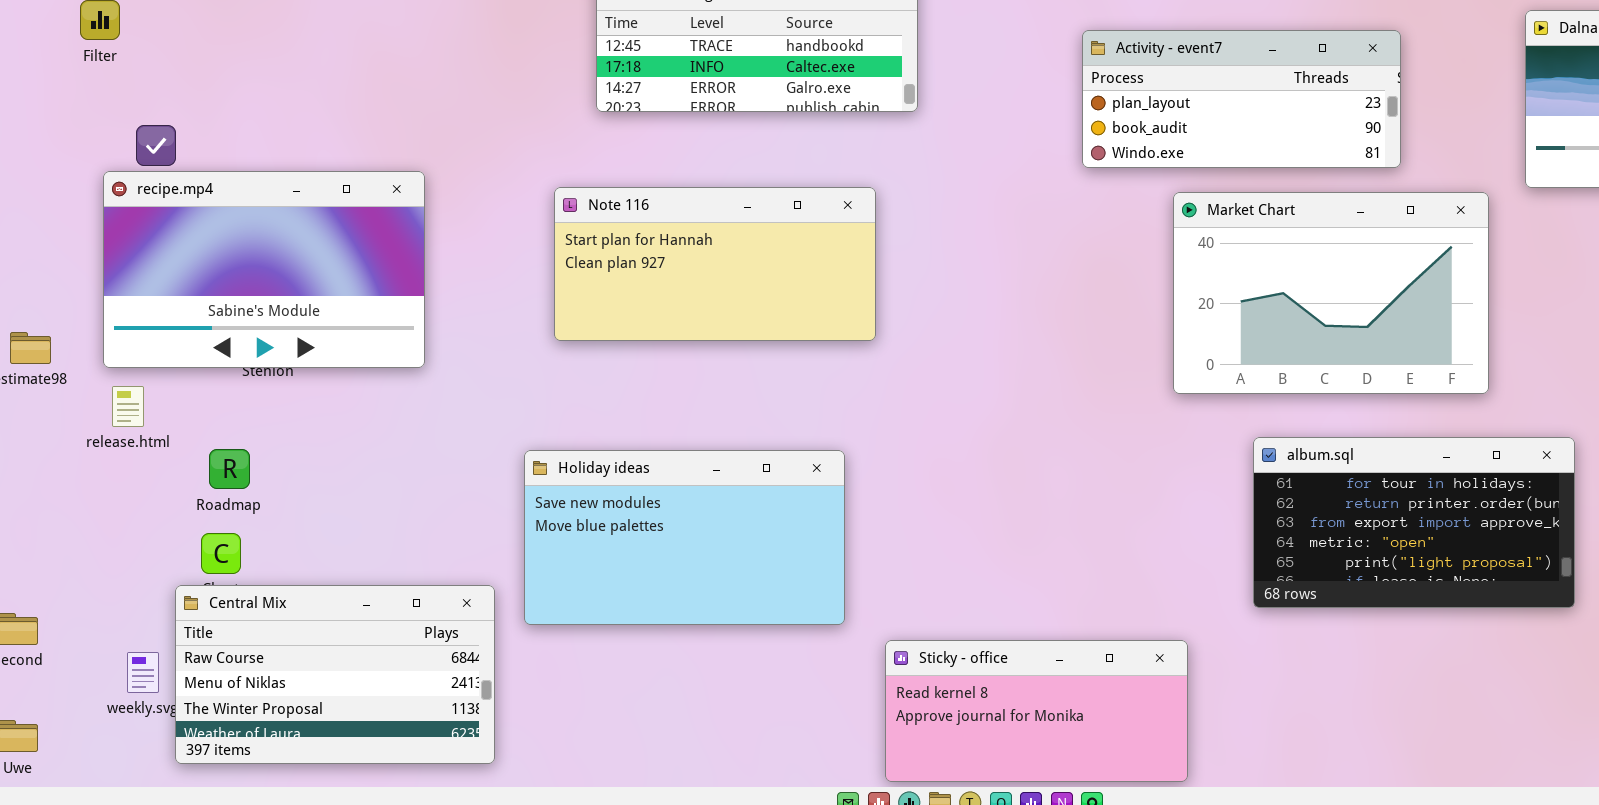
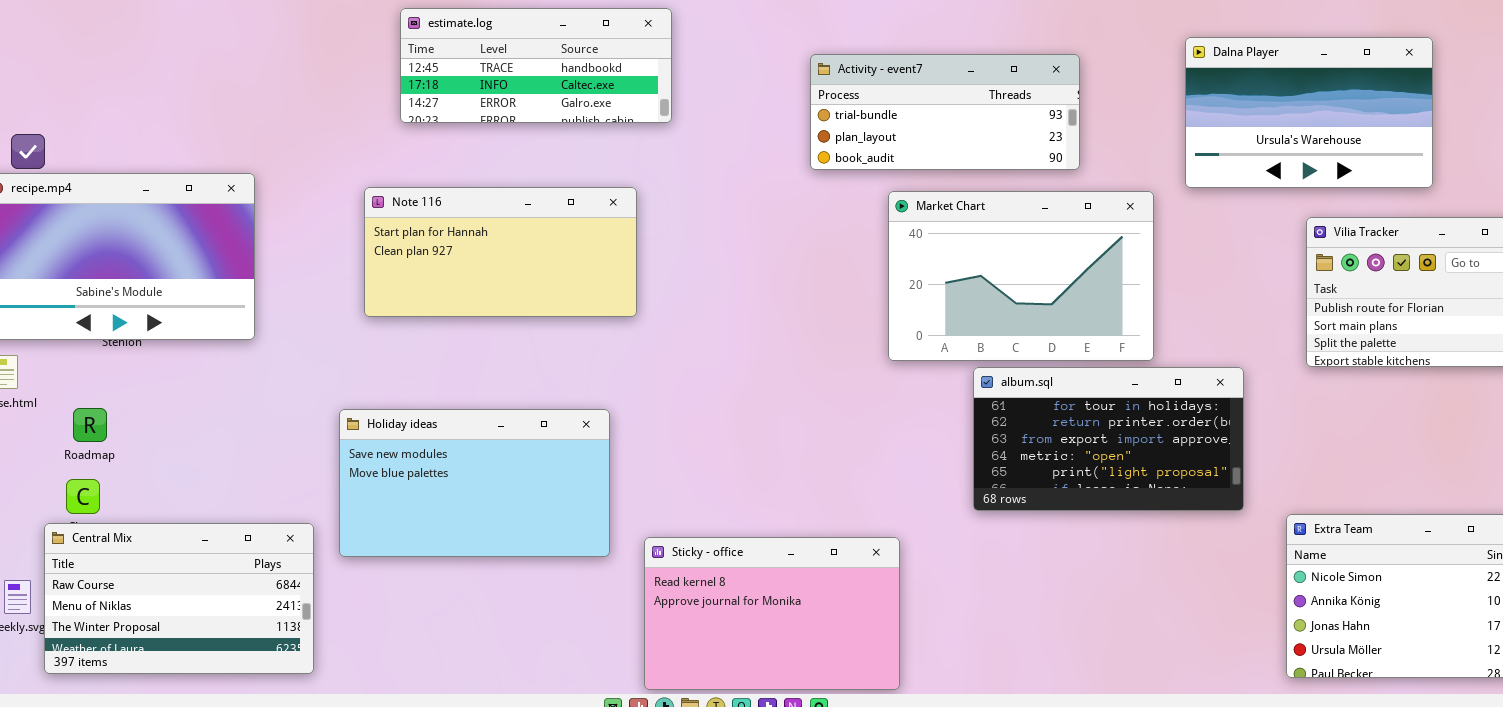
Activity - event7: [1082,30,1401,168] -> [810,54,1080,170], scrolled up 1 row
album.sql: [1253,437,1575,608] -> [973,367,1244,511], moved
Sticky - office: [885,640,1188,782] -> [644,537,900,690], resized

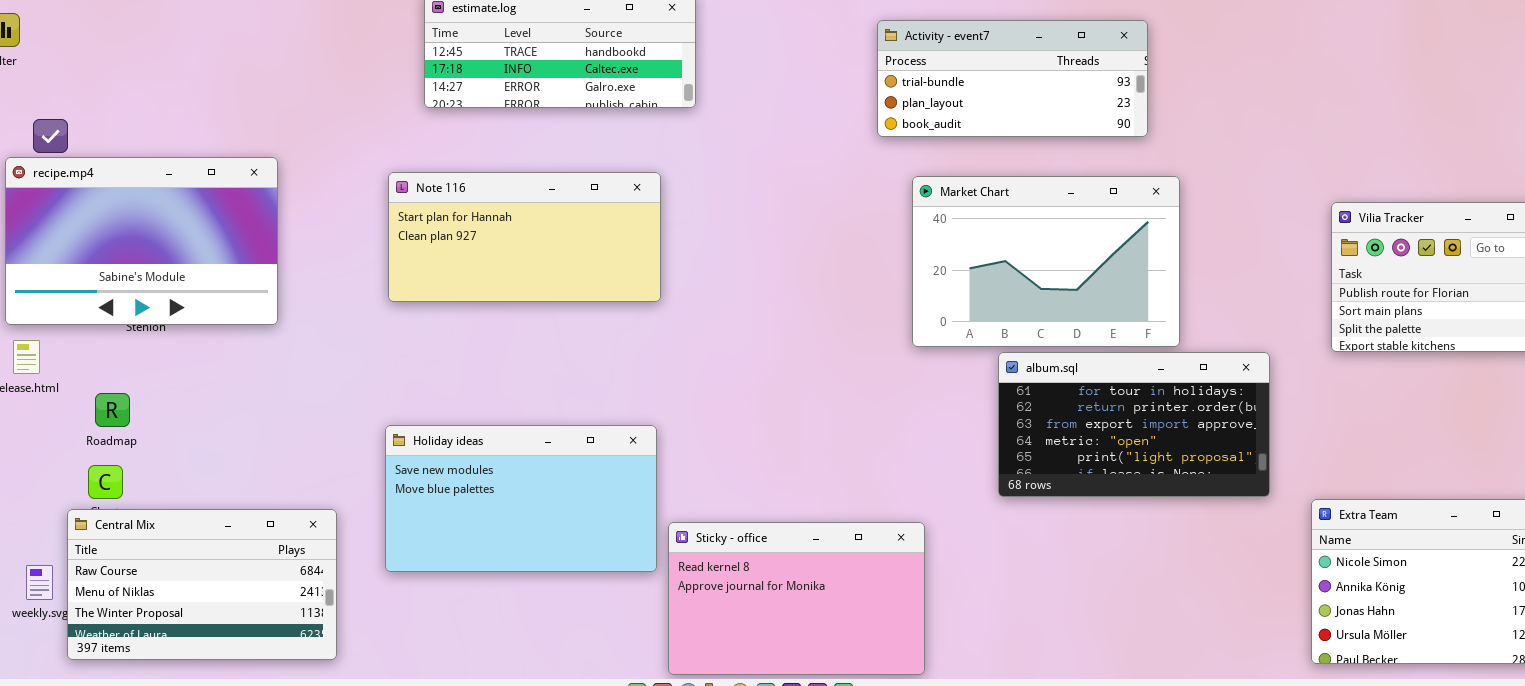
Dalna Player: [1185,37,1433,188] -> none, closed
Activity - event7: [810,54,1080,170] -> [877,20,1148,137], moved
Holiday ideas: [339,409,610,557] -> [385,425,657,572], moved

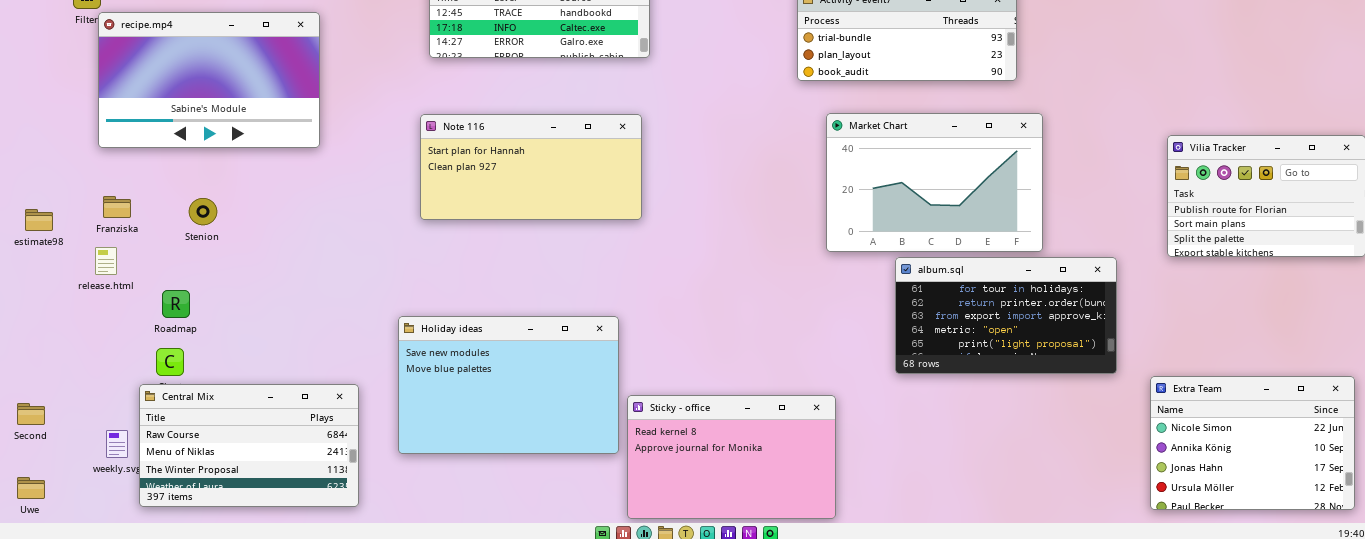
recipe.mp4: [5,157,278,325] -> [98,12,320,148], moved
Note 116: [388,172,661,302] -> [420,114,642,220], moved
Holiday ideas: [385,425,657,572] -> [398,316,619,454], resized

